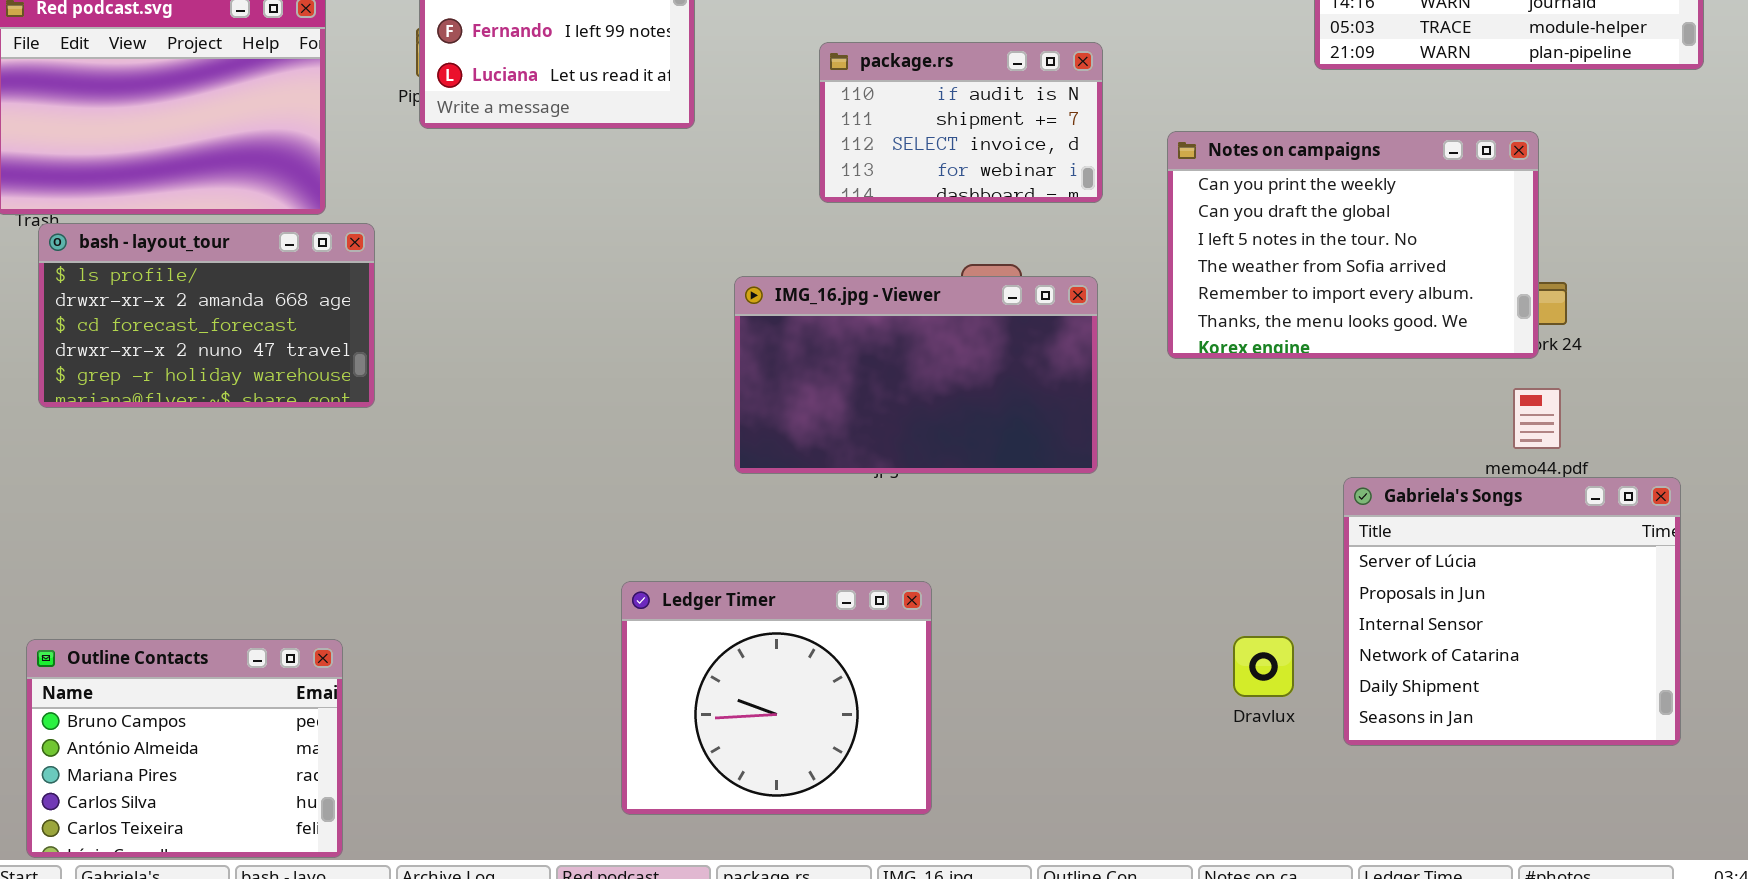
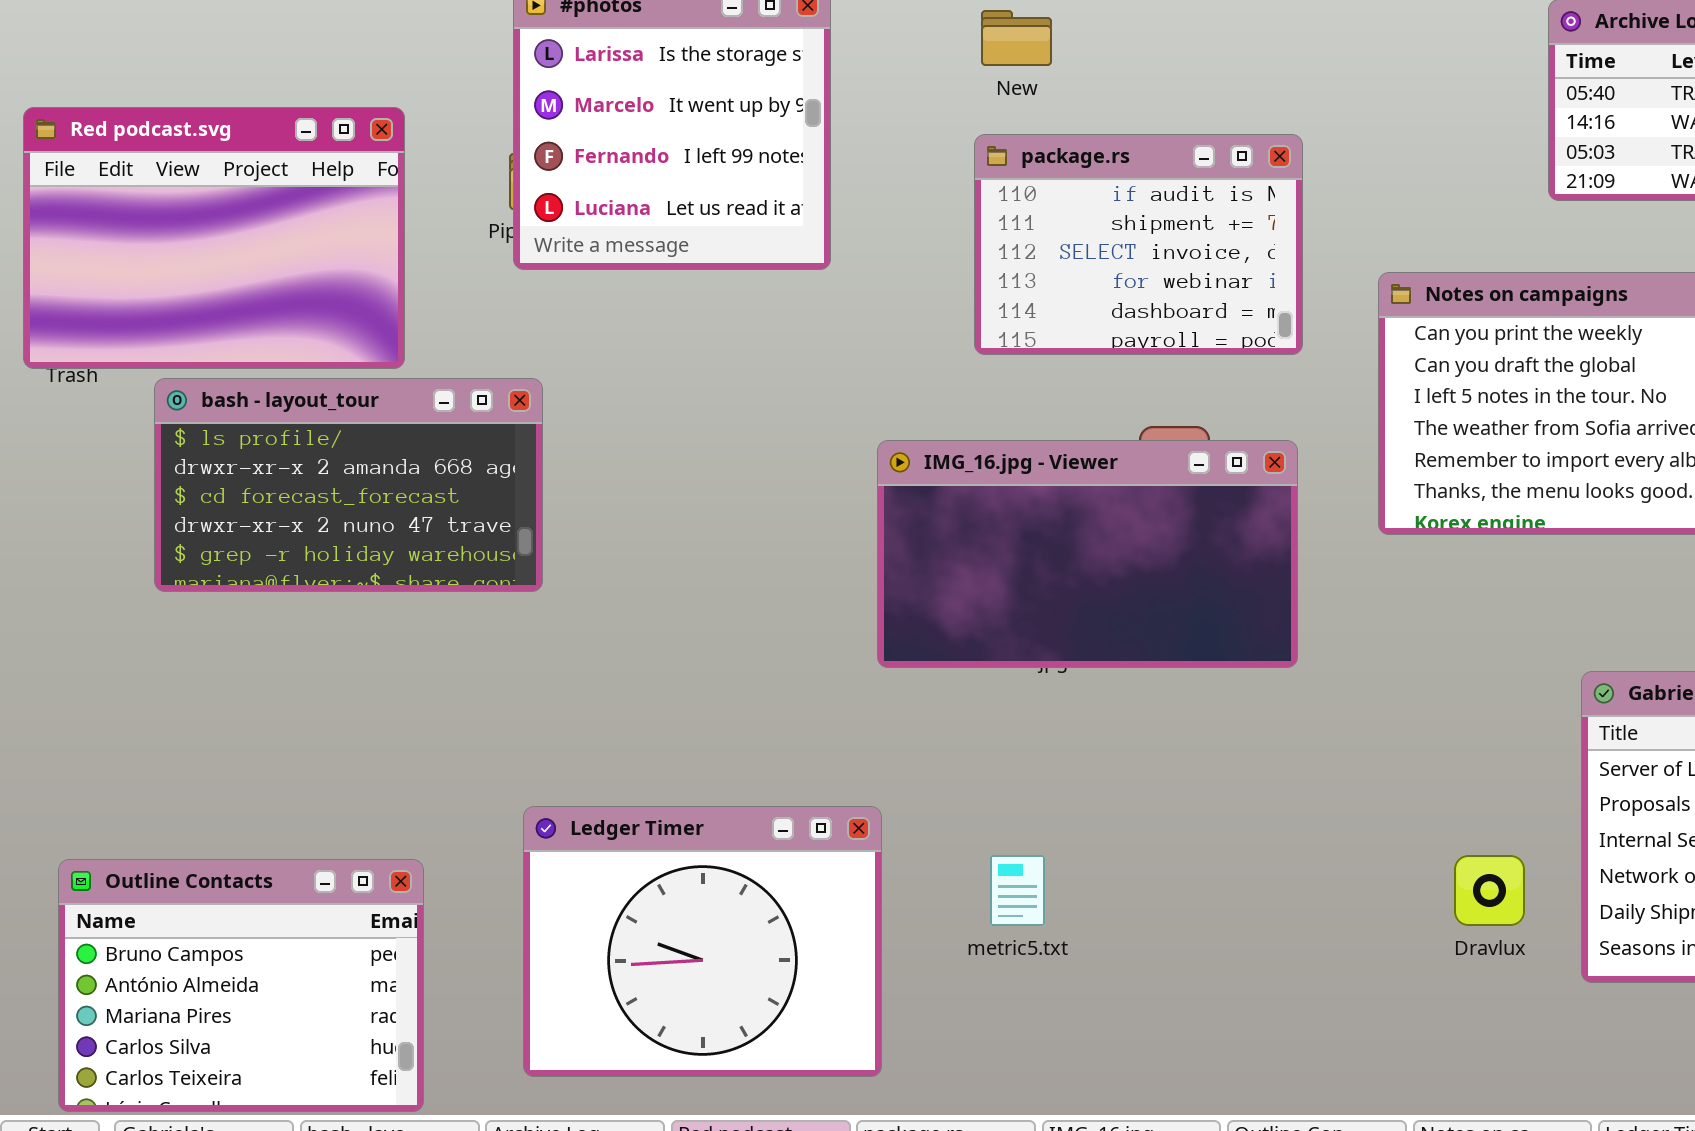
package.rs: [819,42,1103,203] -> [974,134,1303,355], resized
bash - layout_tour: [38,223,375,408] -> [154,378,543,592], moved
Ledger Timer: [621,581,932,815] -> [523,806,882,1077], moved

